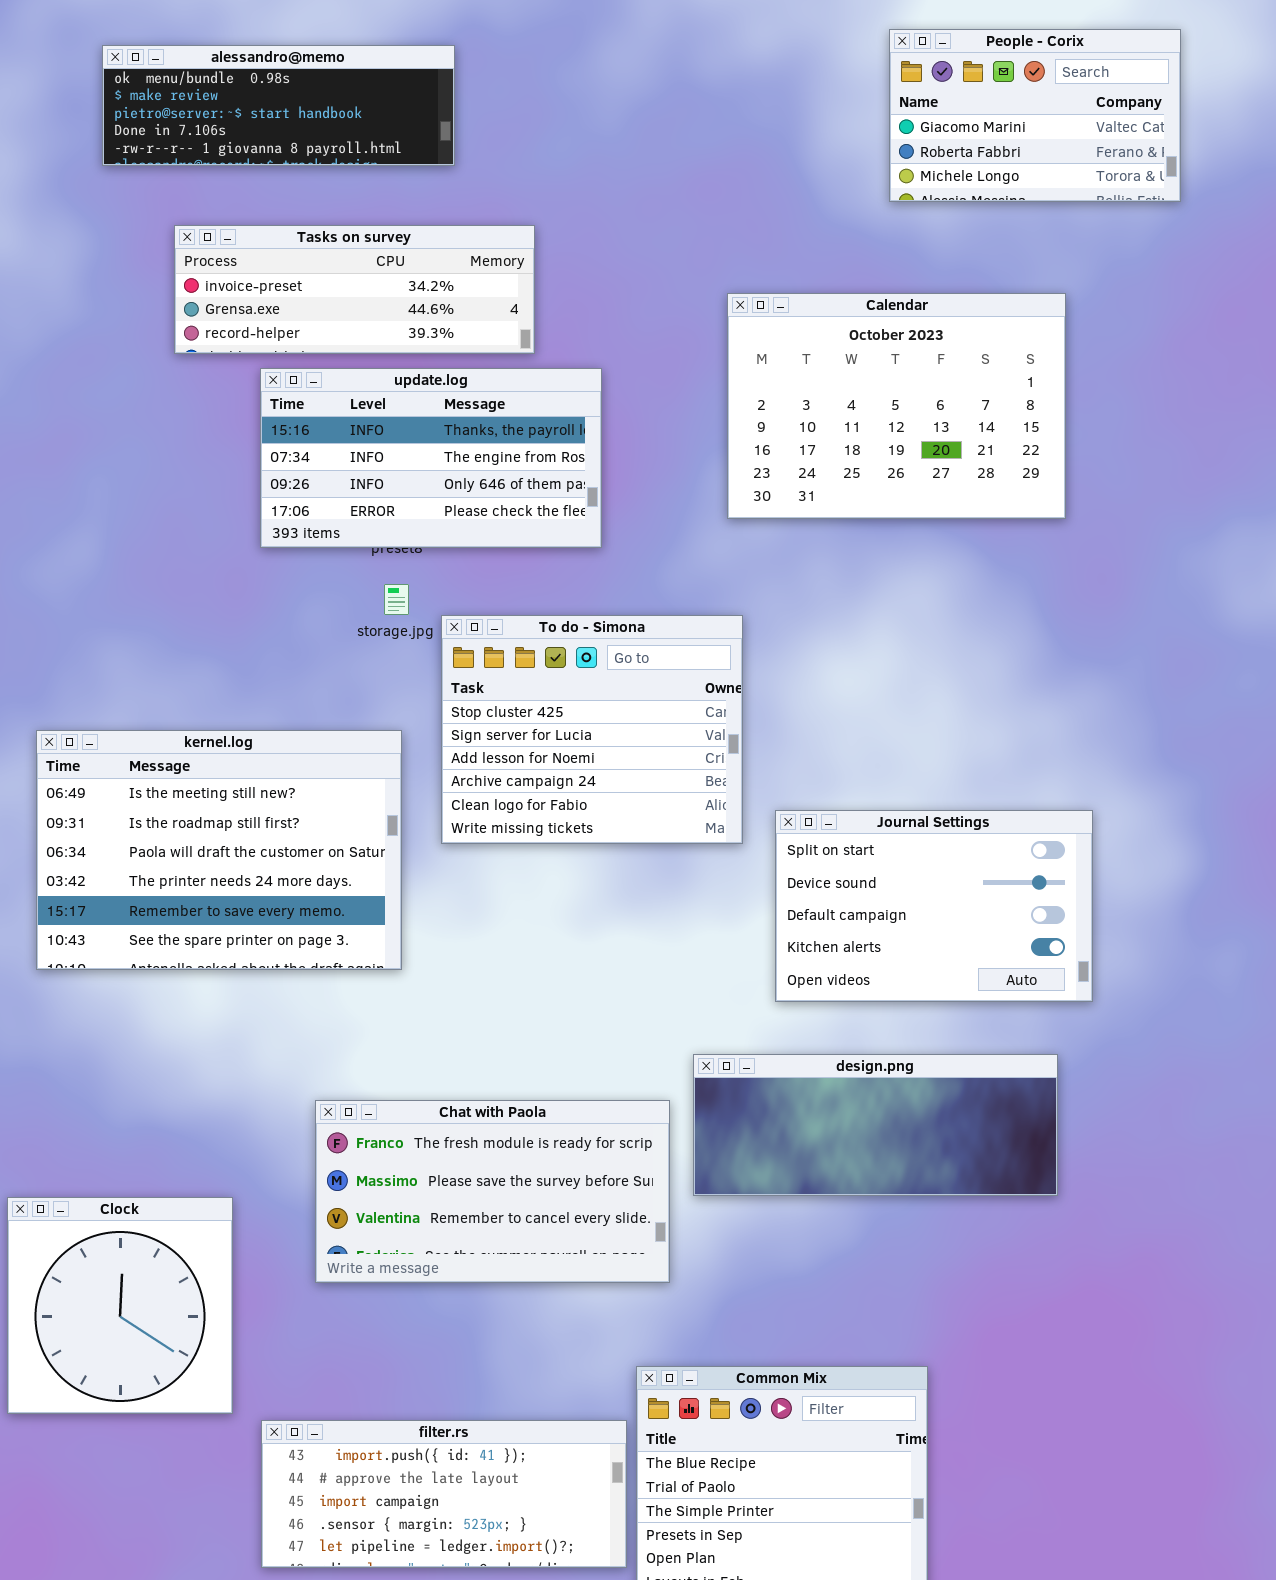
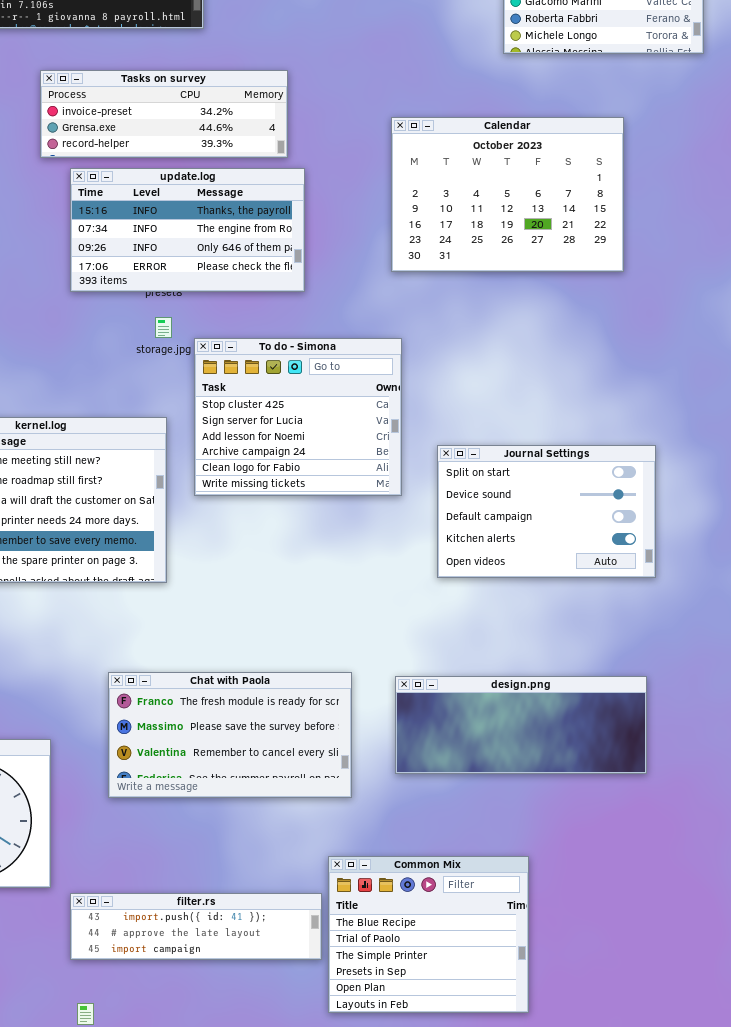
Tasks on survey: [174,225,535,354] -> [40,70,288,158], moved
Journal Settings: [775,810,1093,1002] -> [437,445,656,578], moved
design.png: [693,1054,1058,1196] -> [395,676,647,774], moved
filter.rs: [261,1420,627,1568] -> [70,893,322,960], resized

